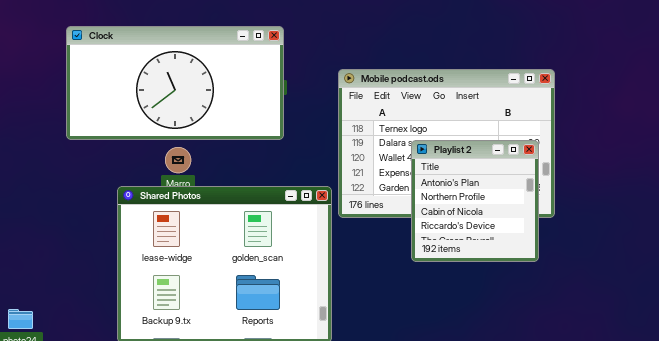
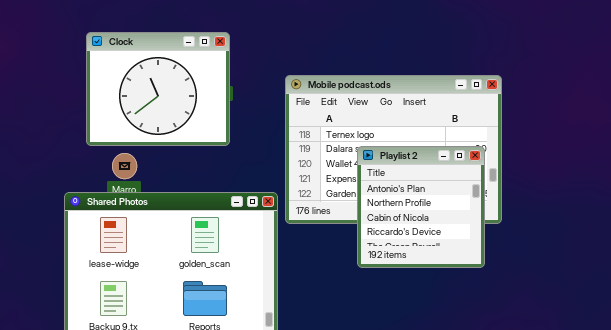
Clock: [66,26,284,140] -> [86,32,230,146], resized

